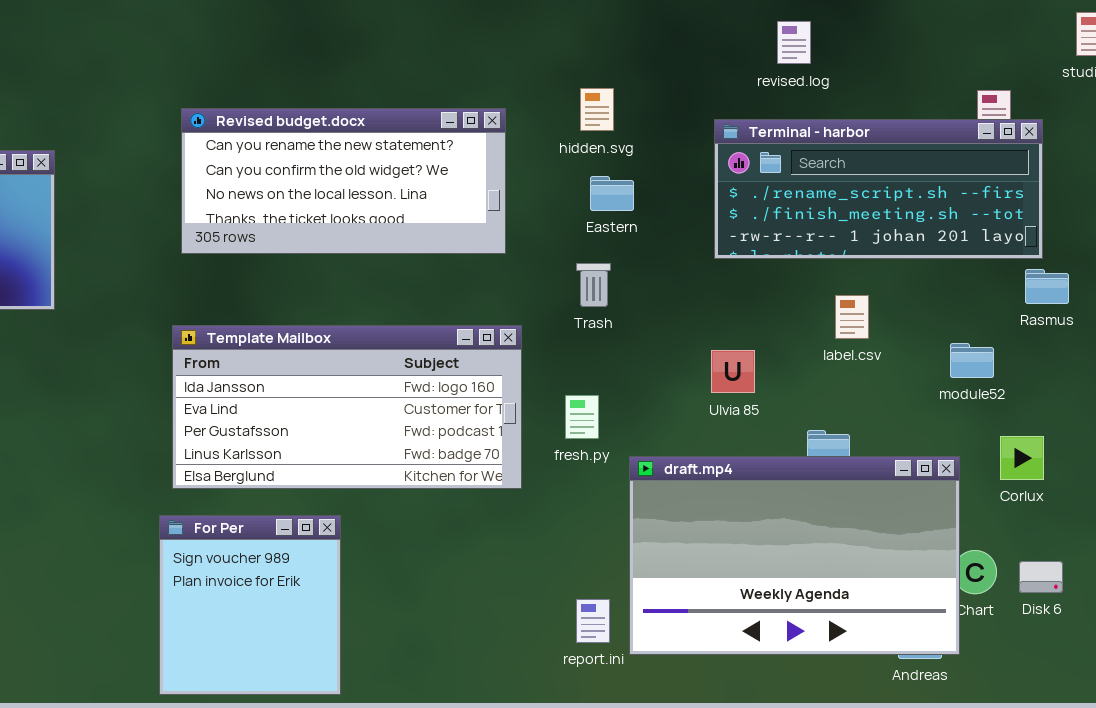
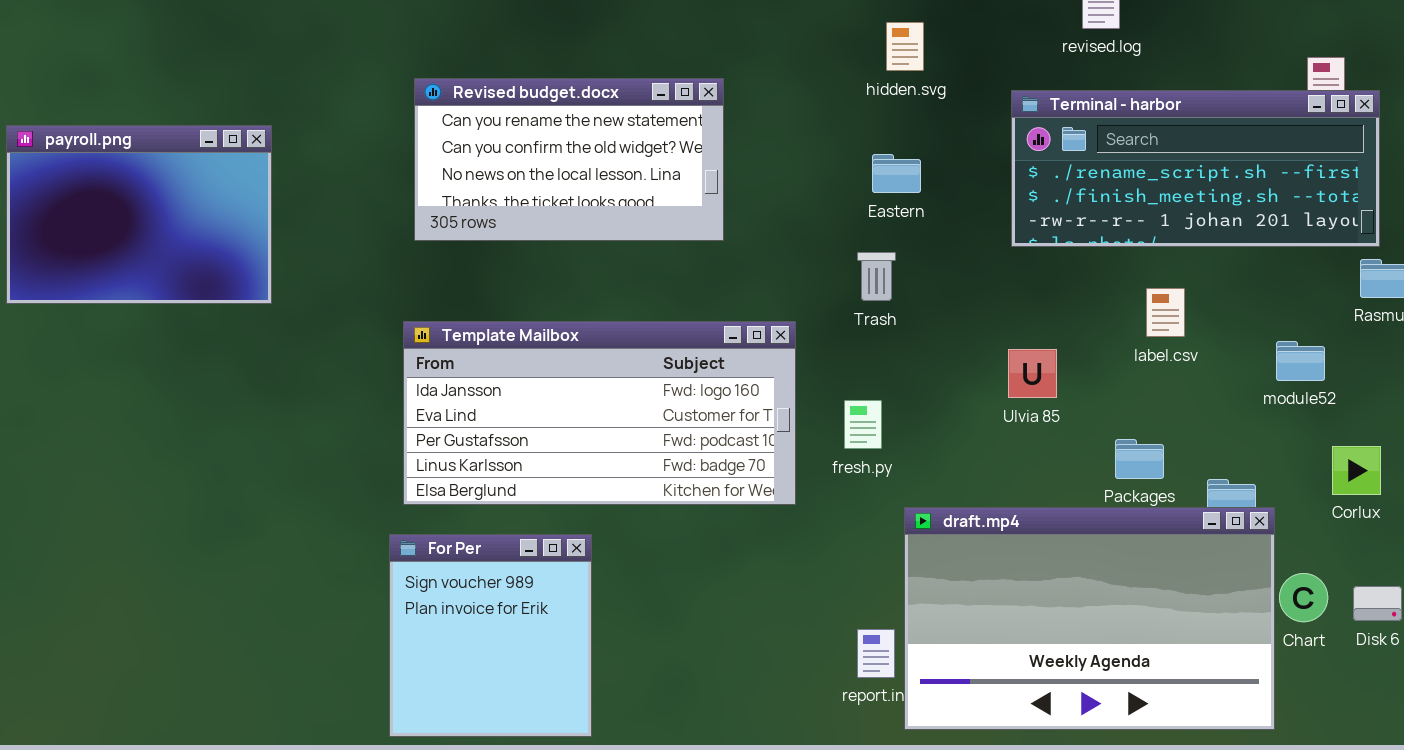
hidden.svg: [580,88,614,131] -> [886,22,924,71], moved
Revised budget.docx: [181,108,506,254] -> [414,78,724,241], resized
draft.mp4: [629,456,960,655] -> [904,507,1275,730], moved

